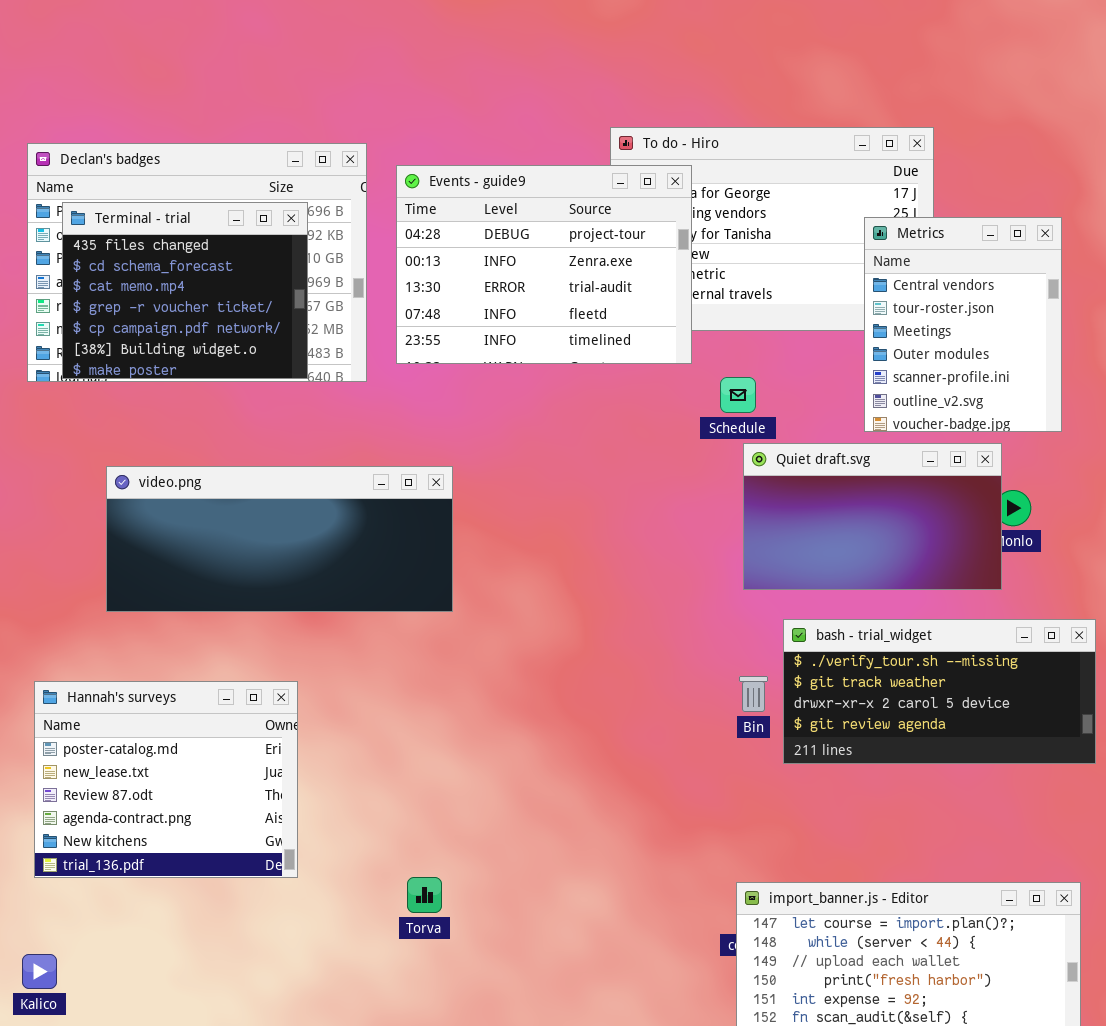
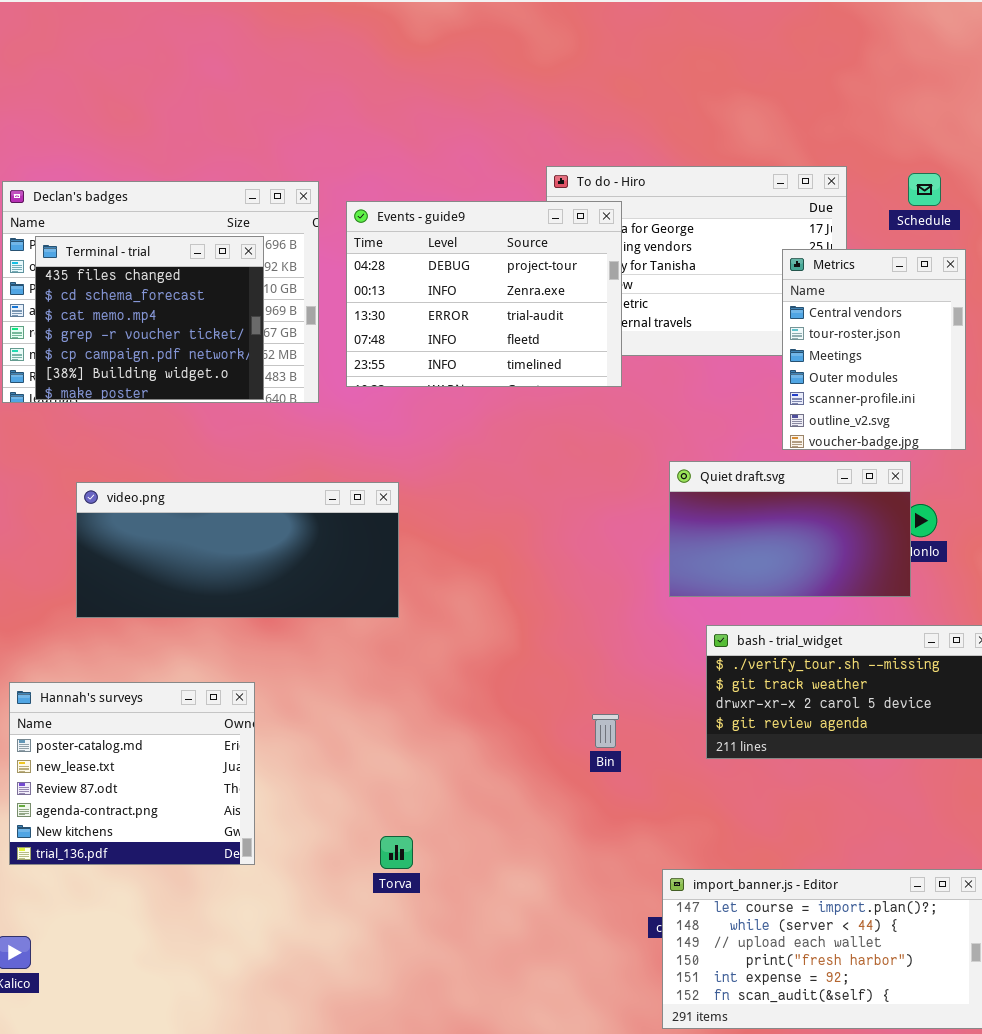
Schedule: [720,377,756,413] -> [908,173,941,206], moved
Bin: [739,676,768,712] -> [592,714,619,748], moved
Torva: [407,877,442,913] -> [380,836,413,869], moved

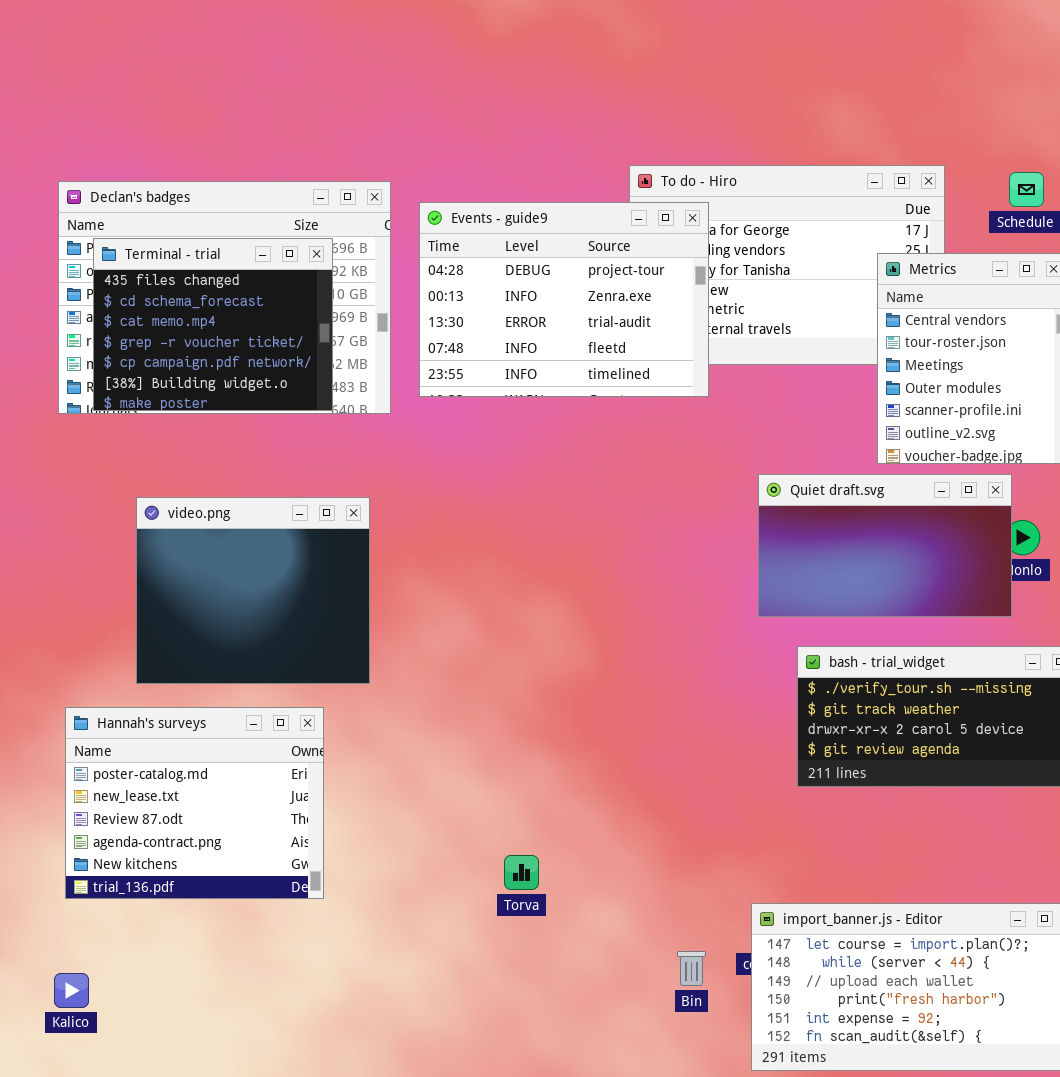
video.png: [76,482,399,618] -> [136,497,370,684], resized
Bin: [592,714,619,748] -> [677,951,706,986], moved
Torva: [380,836,413,869] -> [504,855,539,890], moved

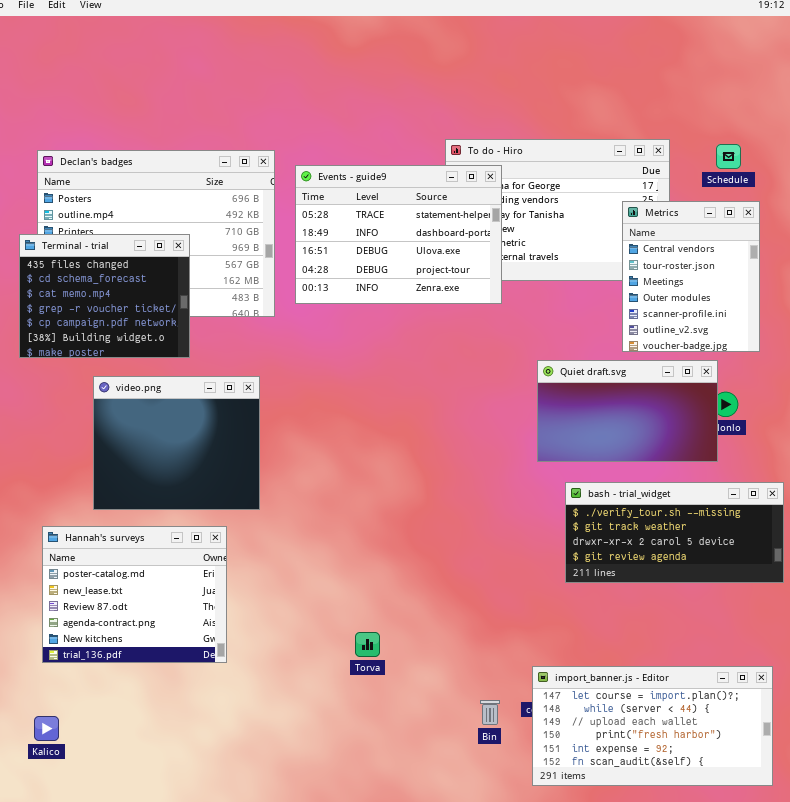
Events - guide9: [419,202,709,397] -> [295,165,502,304], scrolled up 3 rows
Terminal - trial: [93,238,333,411] -> [19,234,190,358], moved

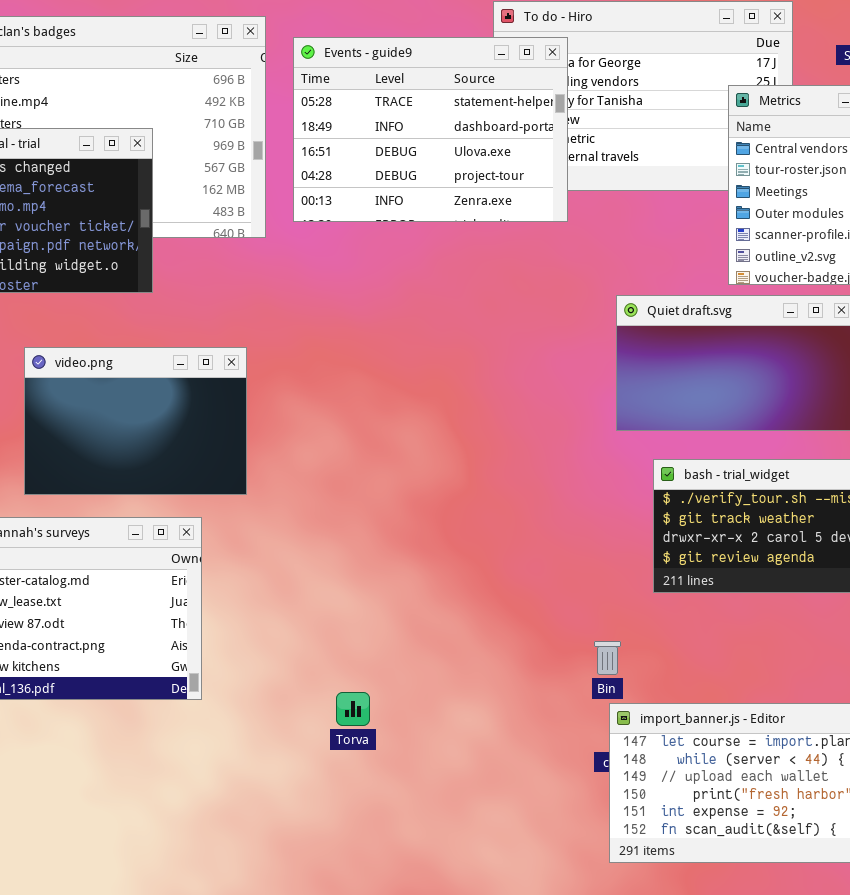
video.png: [93,376,260,510] -> [24,347,247,495], resized
Torva: [355,632,380,657] -> [336,692,370,726], moved
Bin: [480,700,500,725] -> [594,641,621,675], moved

